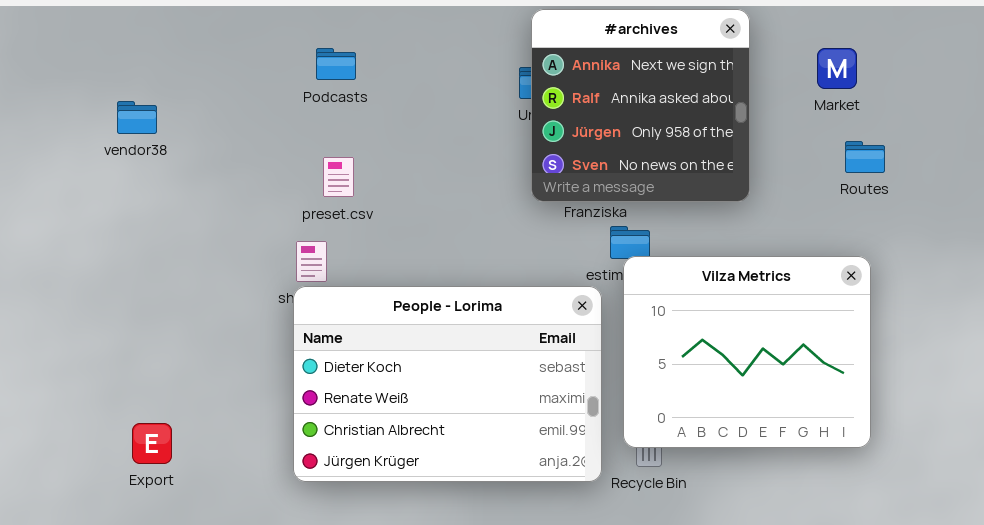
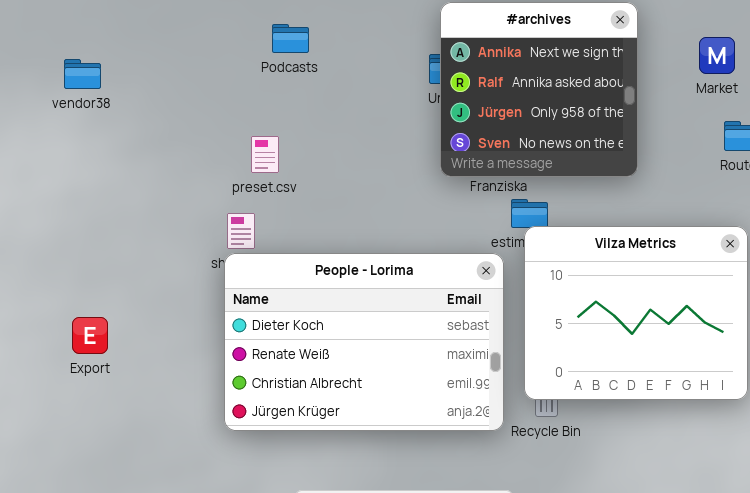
Podcasts: [316,48,356,80] -> [272,24,309,53], moved
vendor38: [117,101,157,134] -> [64,59,101,89], moved
Export: [132,423,172,464] -> [72,317,108,354], moved

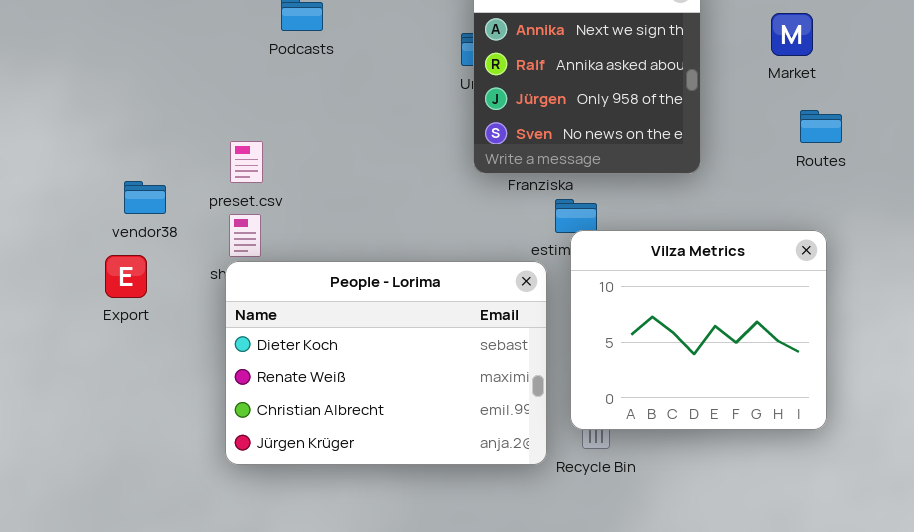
vendor38: [64,59,101,89] -> [124,181,166,214], moved
preset.csv: [251,136,279,173] -> [230,141,263,183], moved
Export: [72,317,108,354] -> [105,255,147,298], moved

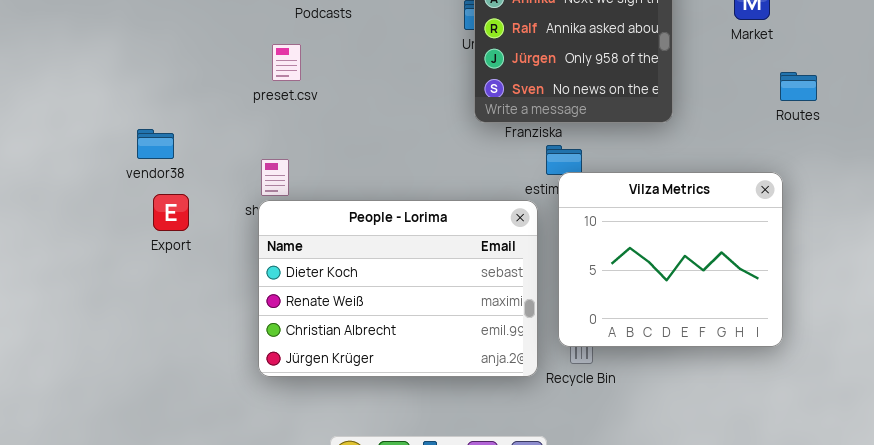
Routes: [800,110,842,143] -> [780,72,817,101], moved
preset.csv: [230,141,263,183] -> [272,44,301,81], moved
vendor38: [124,181,166,214] -> [137,129,174,159], moved

